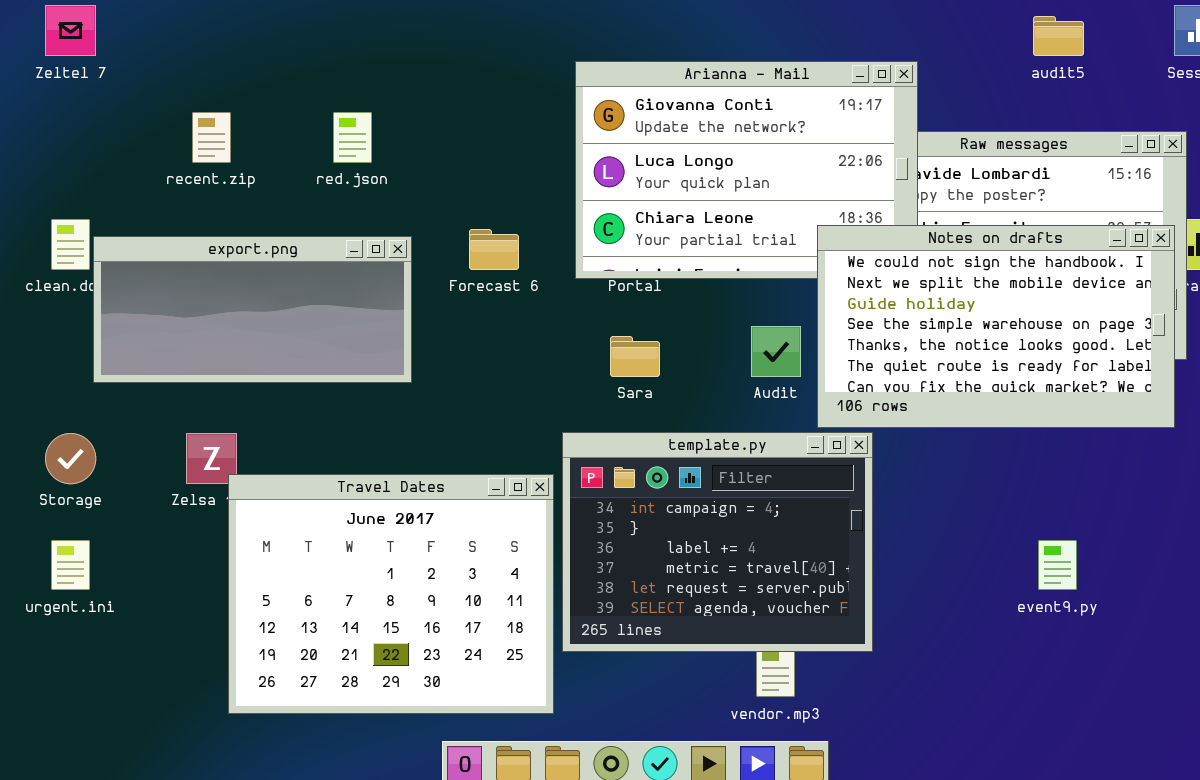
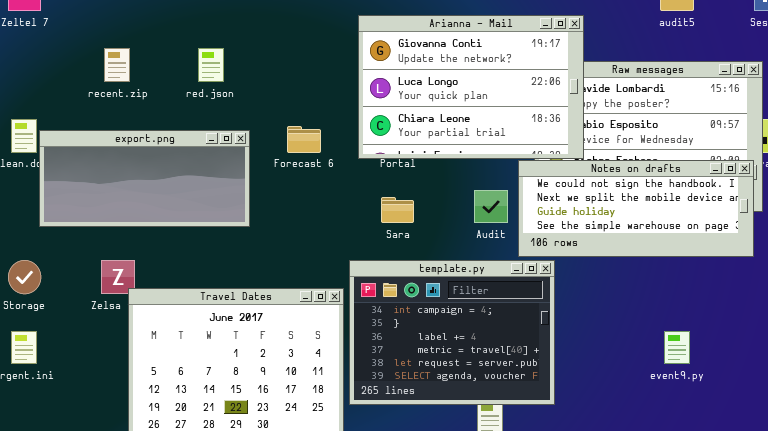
Notes on drafts: [817,225,1175,428] -> [518,160,754,257], resized

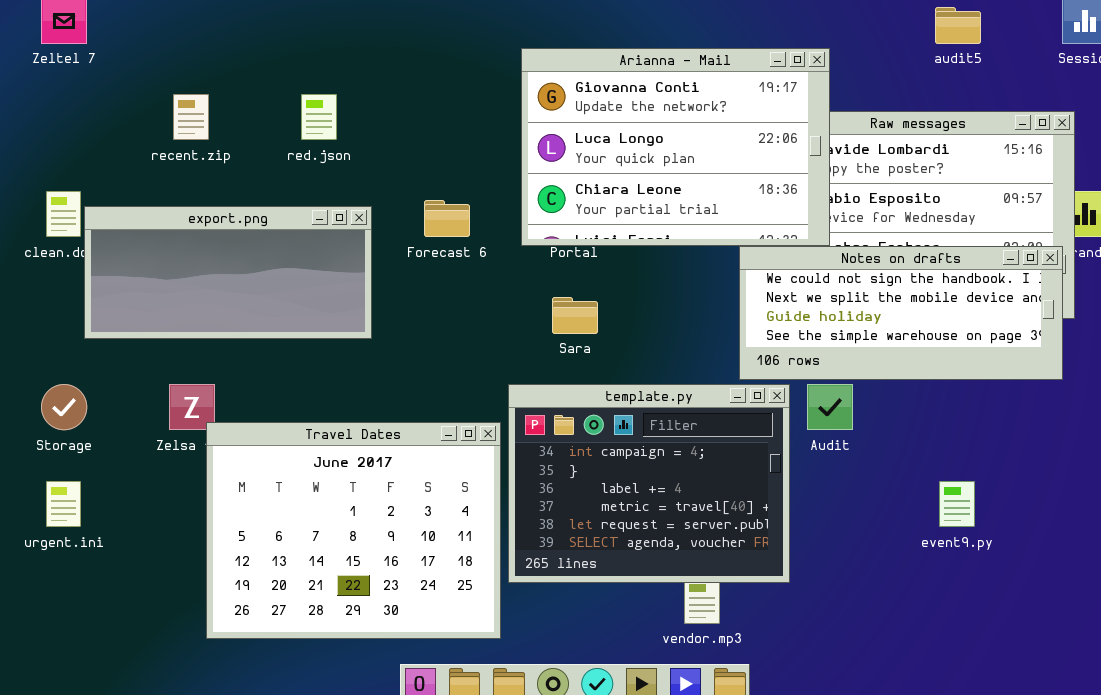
Audit: [474,190,508,223] -> [807,384,853,430], moved

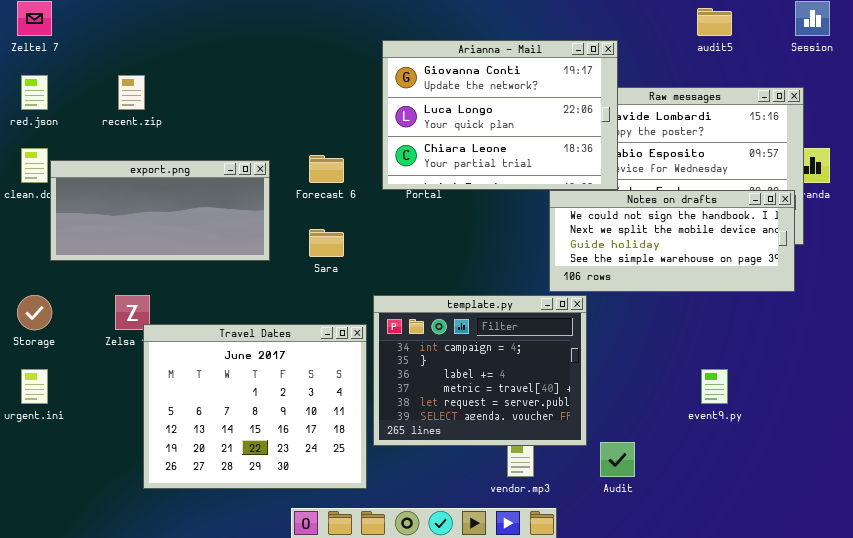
red.json: [301,94,337,140] -> [21,75,48,110], moved
Sara: [552,297,598,334] -> [309,229,344,257], moved
Audit: [807,384,853,430] -> [600,442,635,477], moved

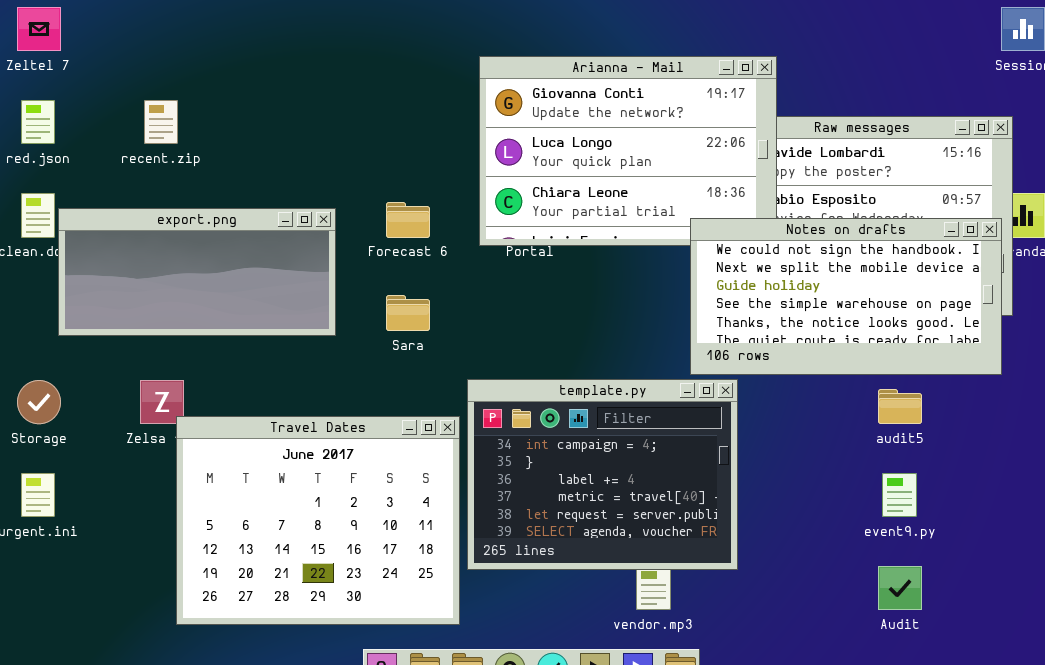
audit5: [697,8,732,36] -> [878,389,922,424], moved
Notes on drafts: [549,190,795,292] -> [690,218,1002,375], resized
Audit: [600,442,635,477] -> [878,566,922,610], moved

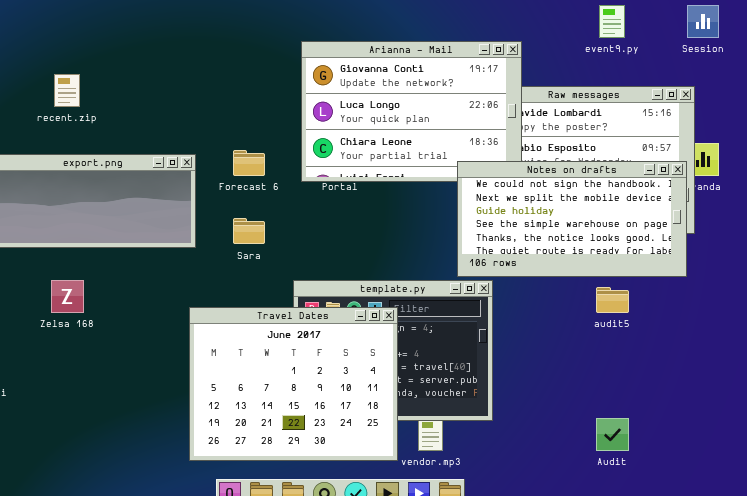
Travel Dates: [176,416,460,625] -> [189,307,398,461], moved
event9.py: [882,473,917,517] -> [599,5,625,38], moved

